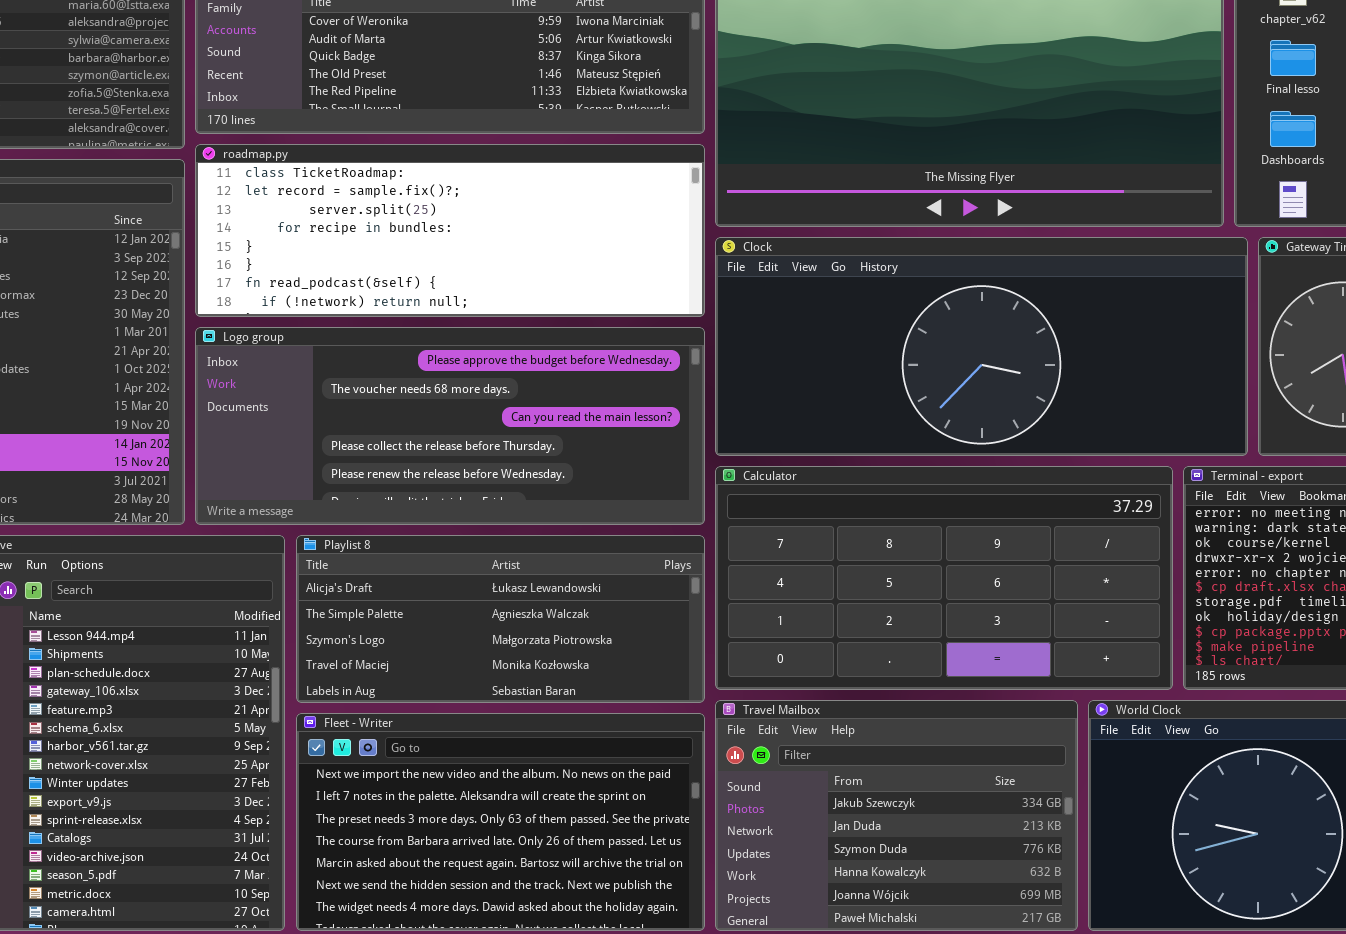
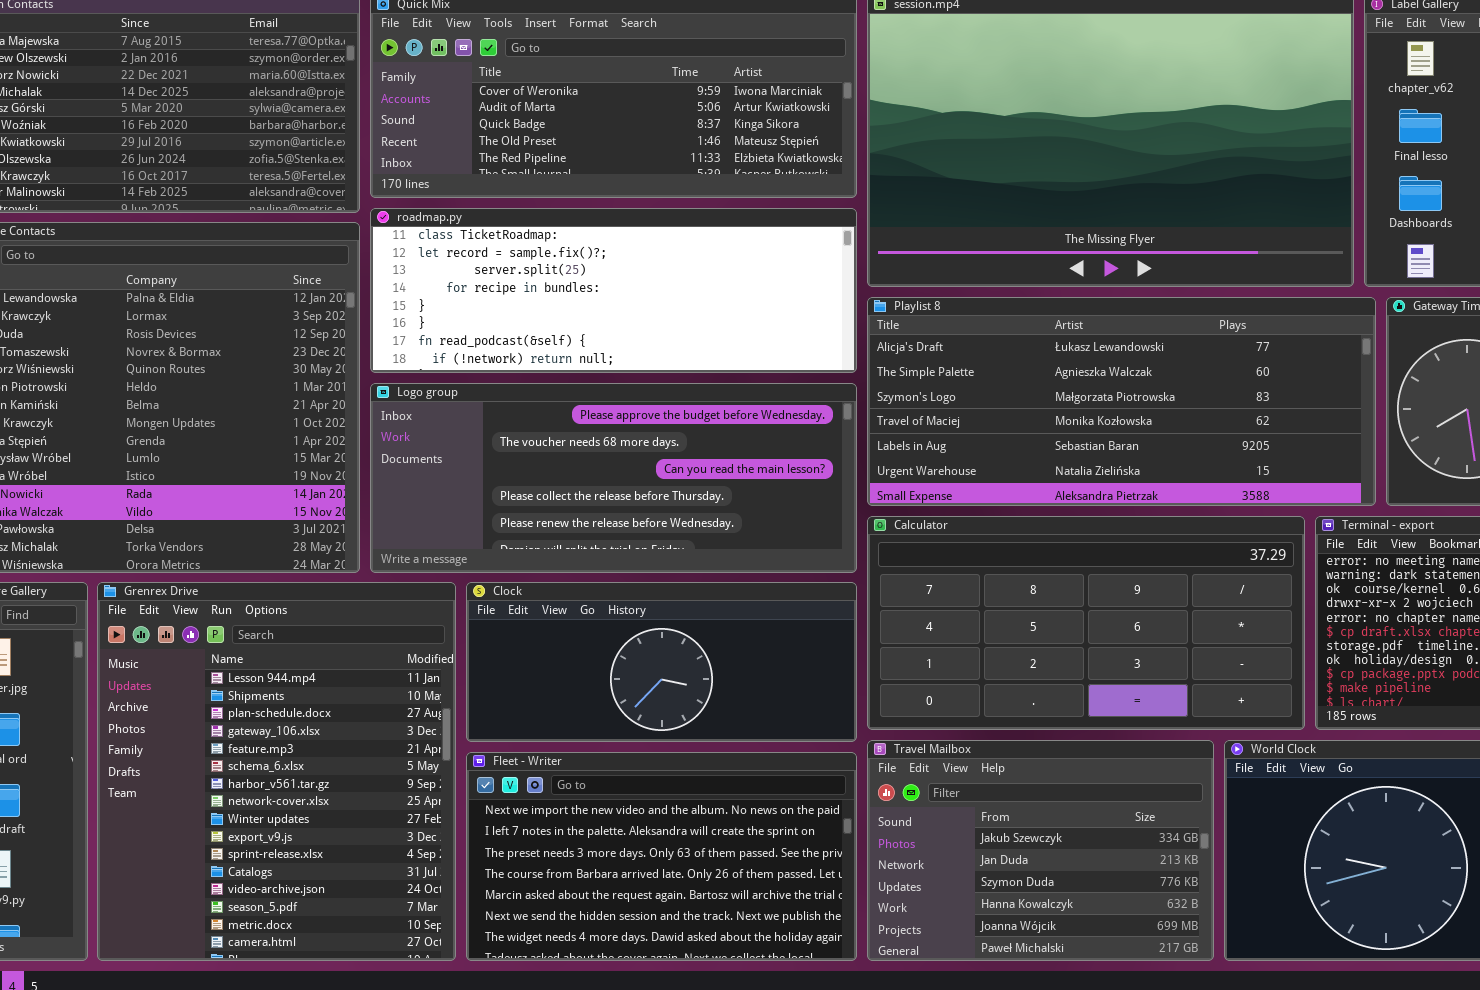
Clock: [715,237,1248,456] -> [466,582,857,742], moved, resized
Playlist 8: [296,535,705,703] -> [867,297,1376,506], moved, resized

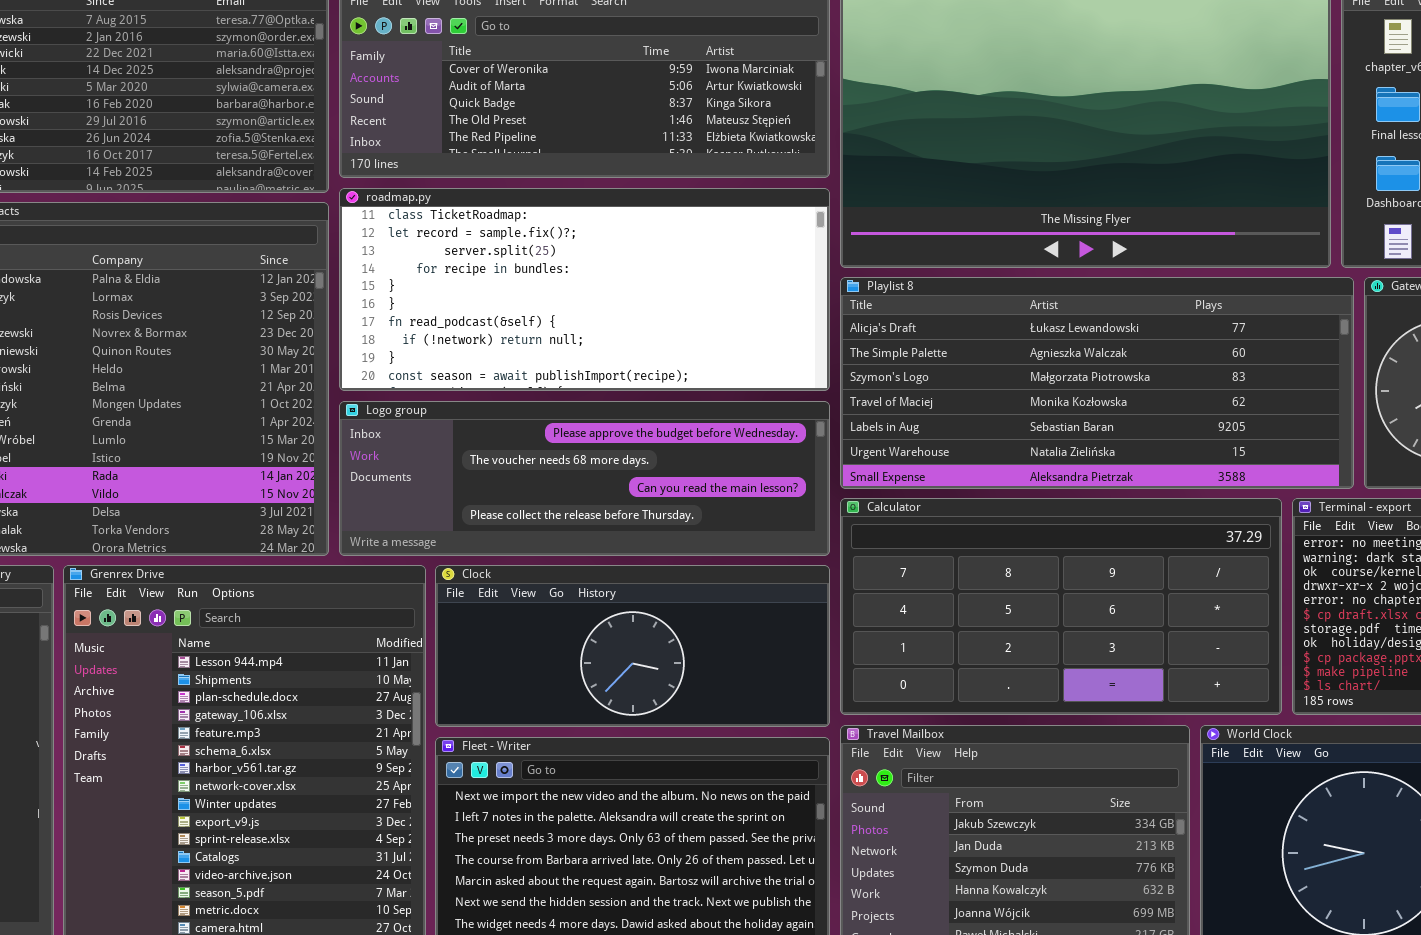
roadmap.py: [370,208,857,373] -> [339,188,830,391], resized
Logo group: [370,383,857,573] -> [339,401,830,556], resized

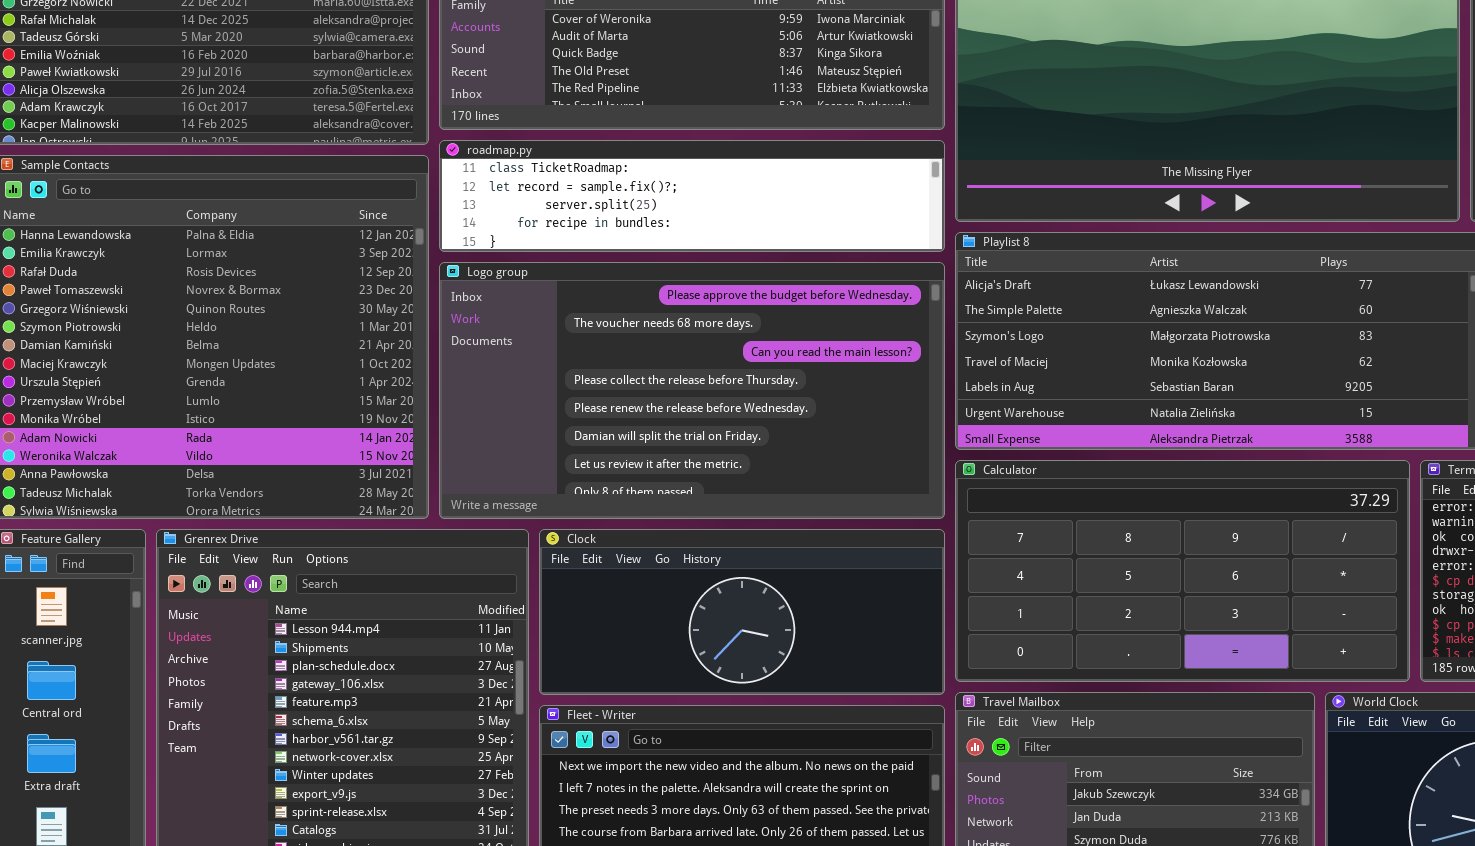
roadmap.py: [339,188,830,391] -> [439,140,945,252], resized
Logo group: [339,401,830,556] -> [439,262,945,519], resized

